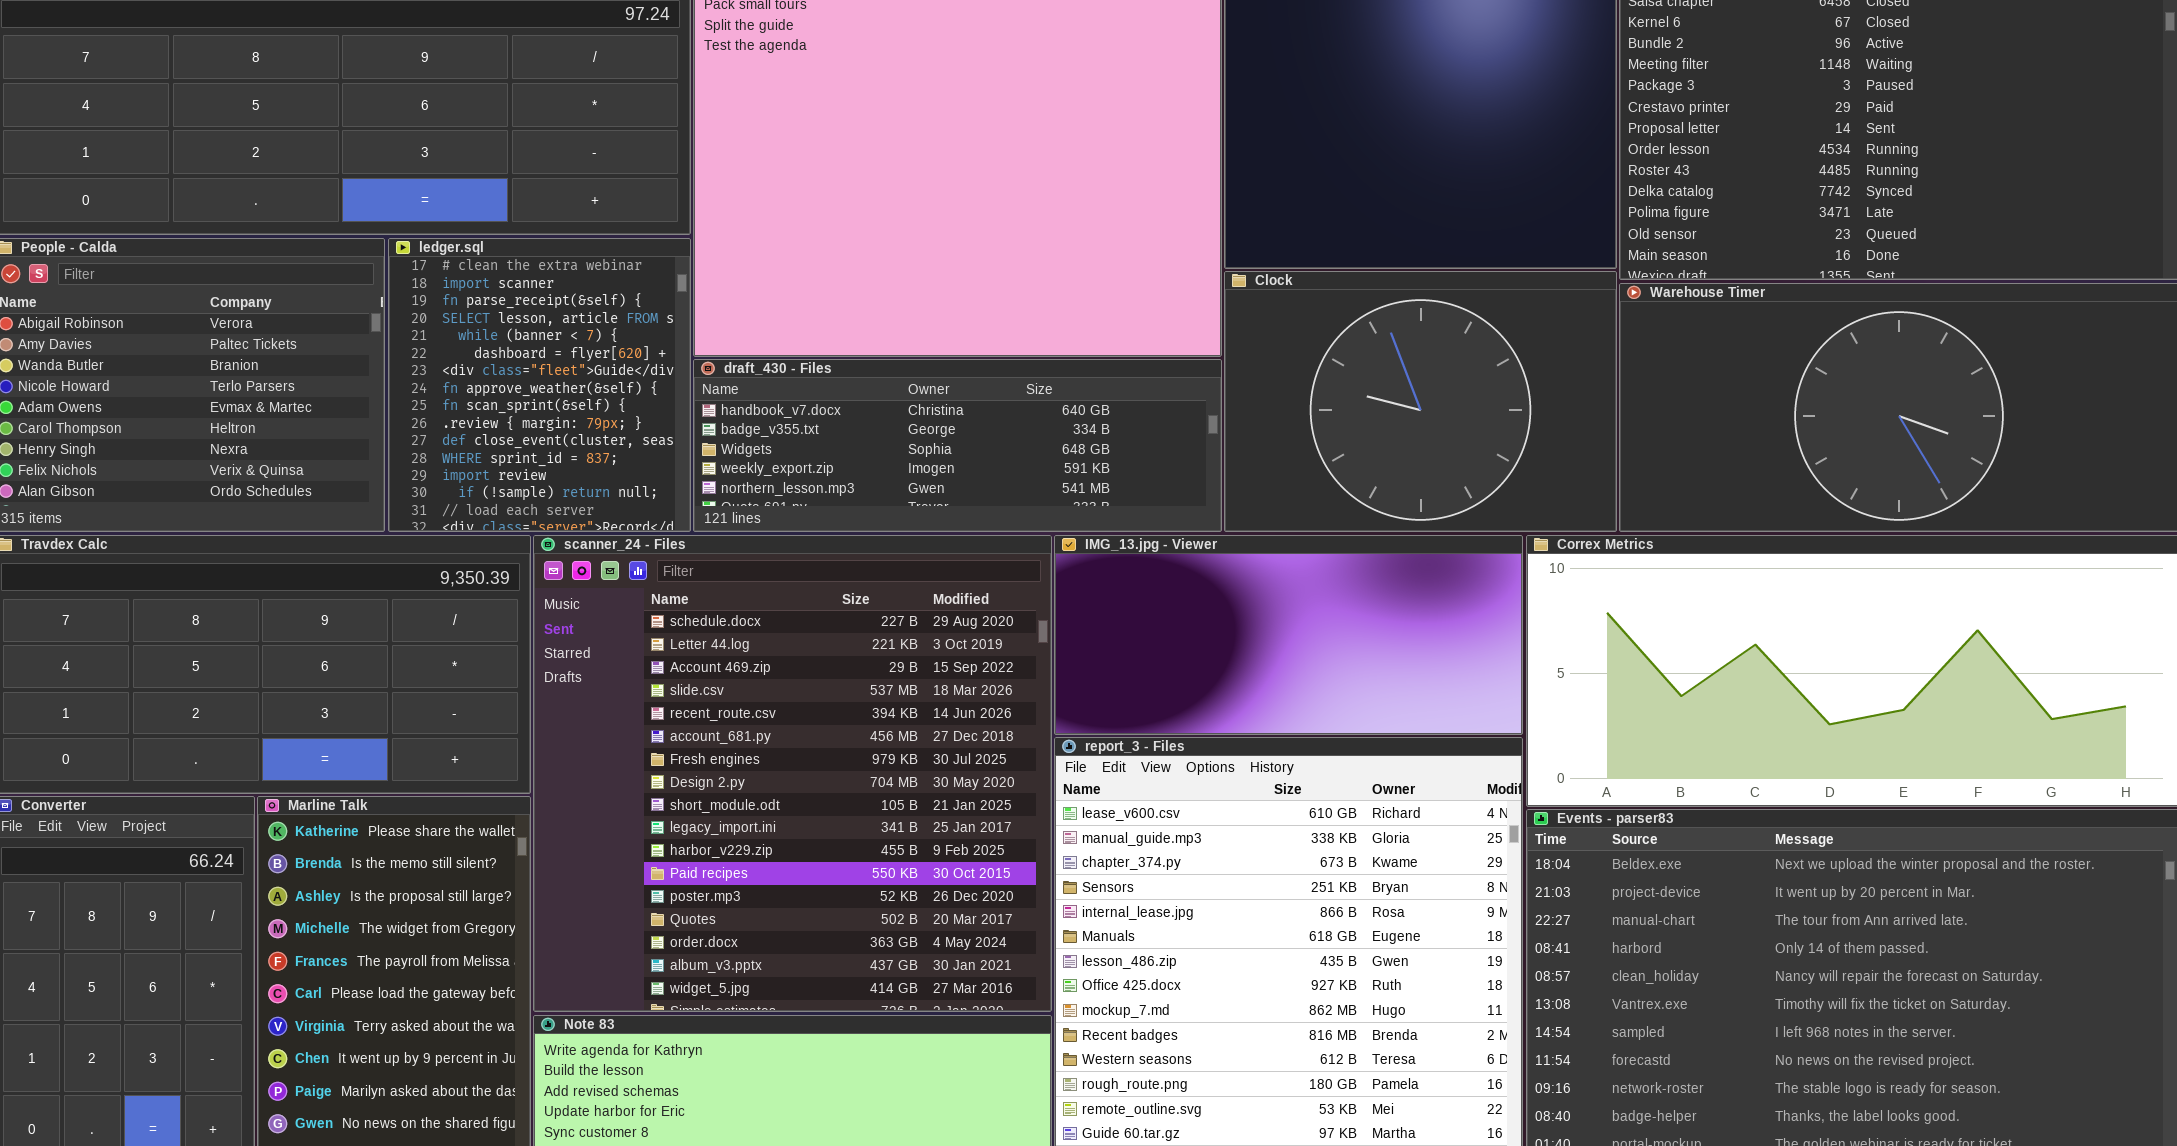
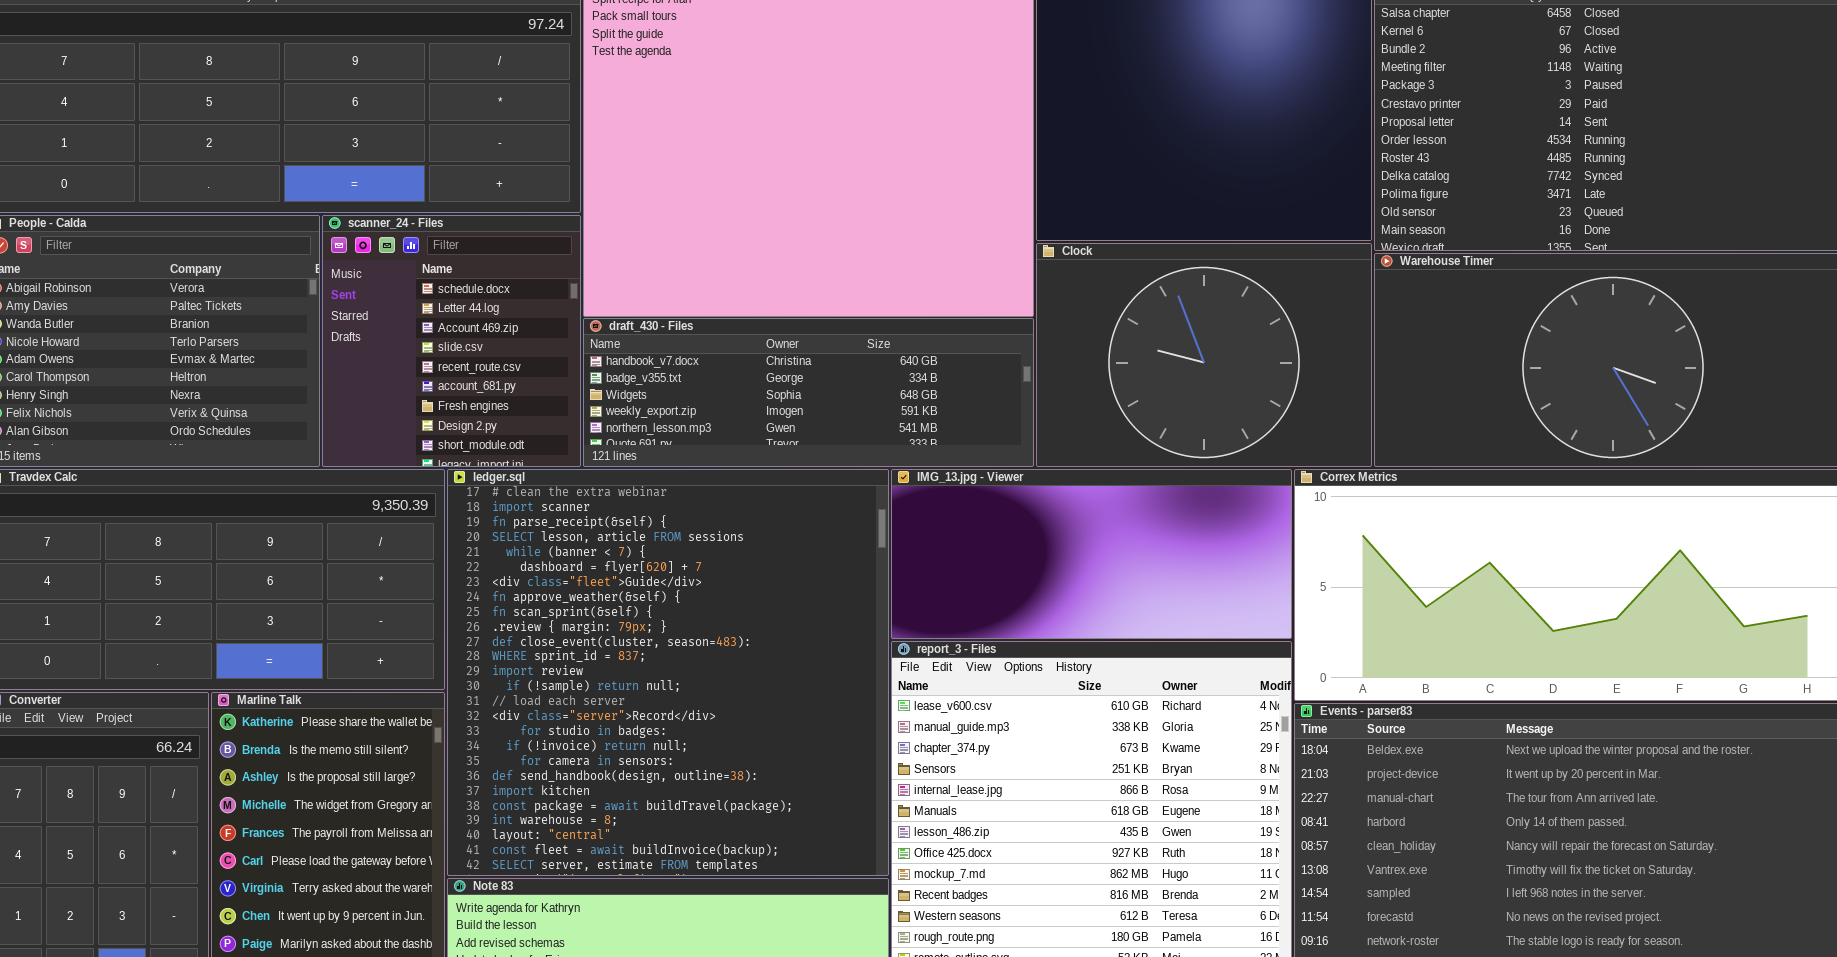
ledger.sql: [388,238,691,532] -> [447,469,889,876], moved, resized
scanner_24 - Files: [533,535,1052,1012] -> [322,215,581,467], moved, resized

